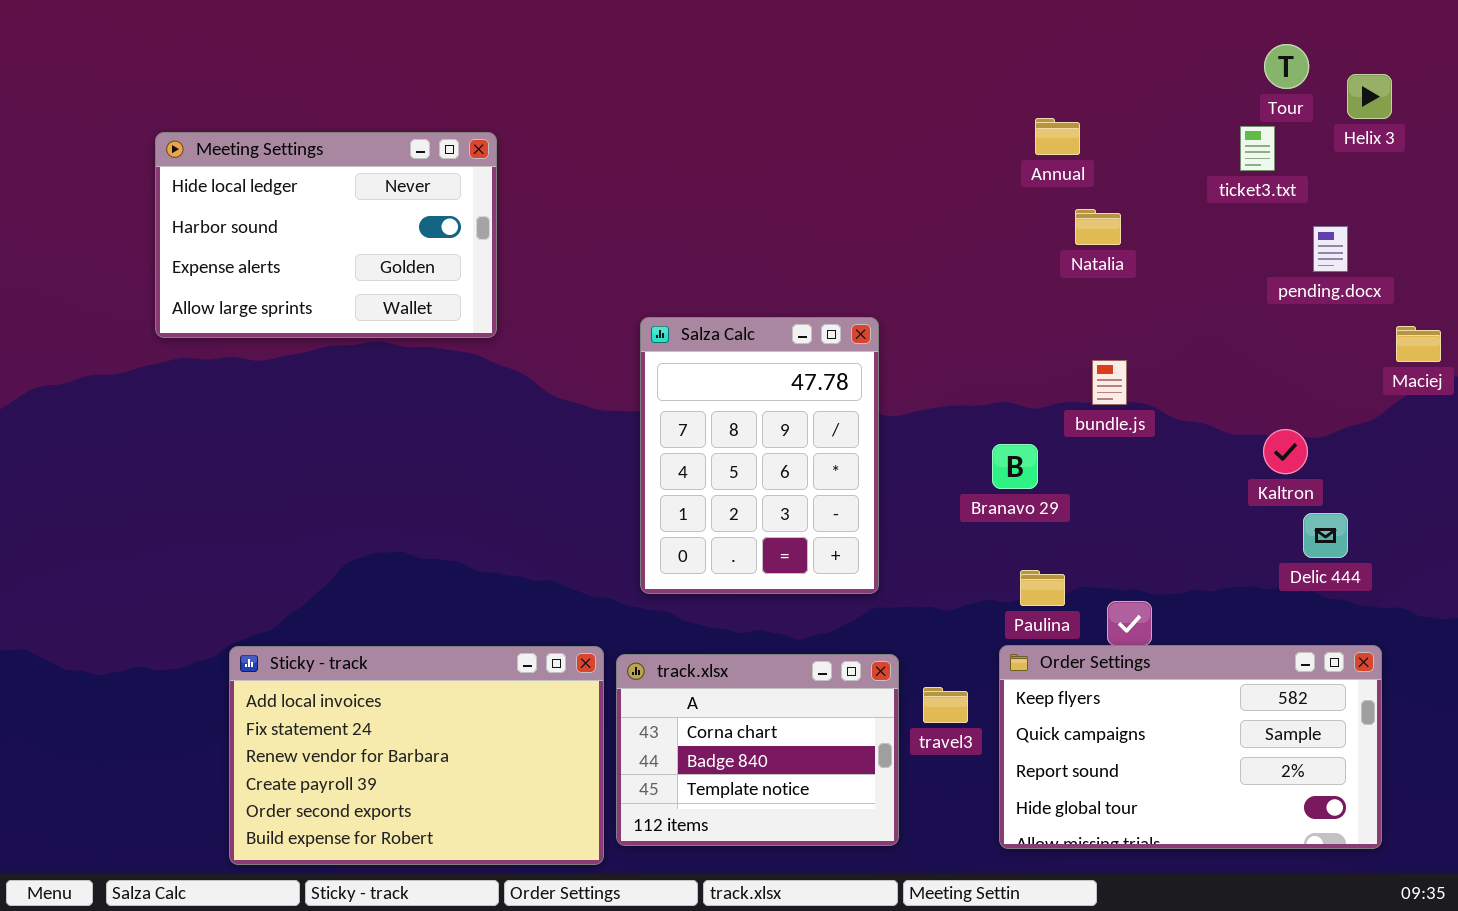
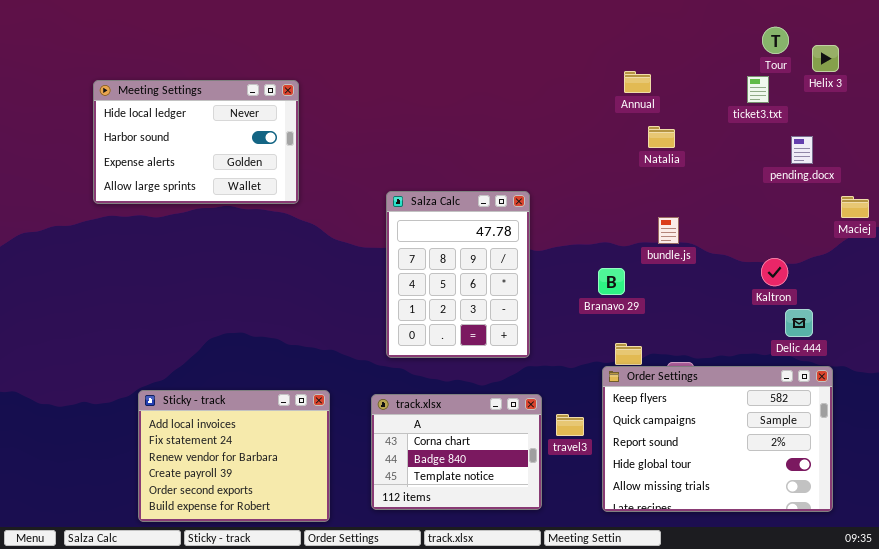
Order Settings: [999,645,1382,849] -> [602,366,833,512], resized
Sticky - track: [229,646,604,865] -> [138,390,330,522], resized

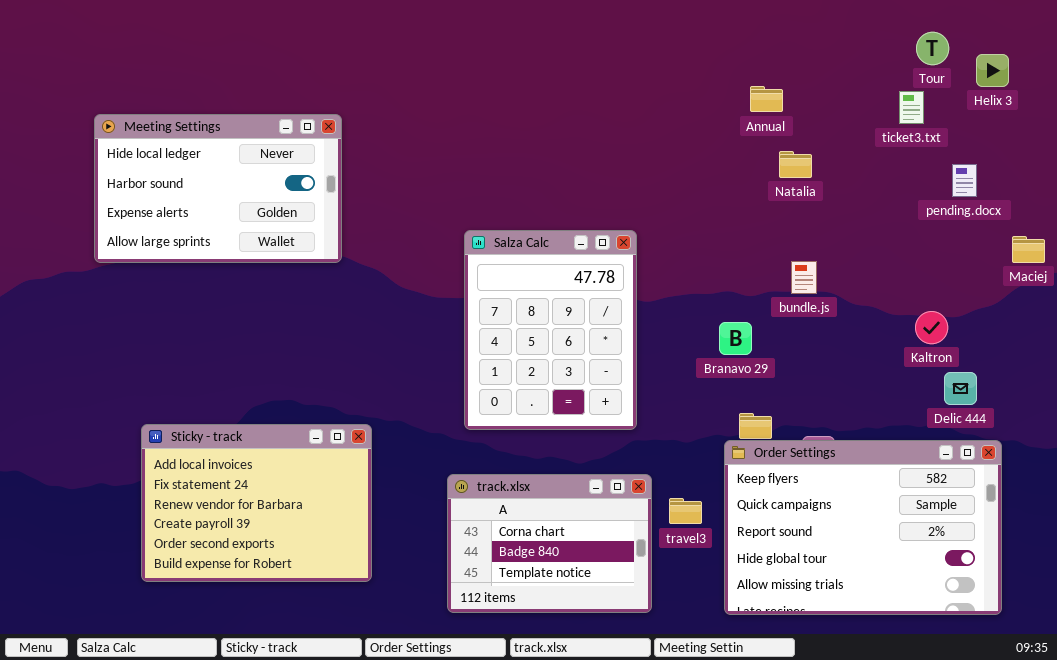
Meeting Settings: [93,80,299,204] -> [94,114,342,263], moved
Sticky - track: [138,390,330,522] -> [141,424,372,582], moved

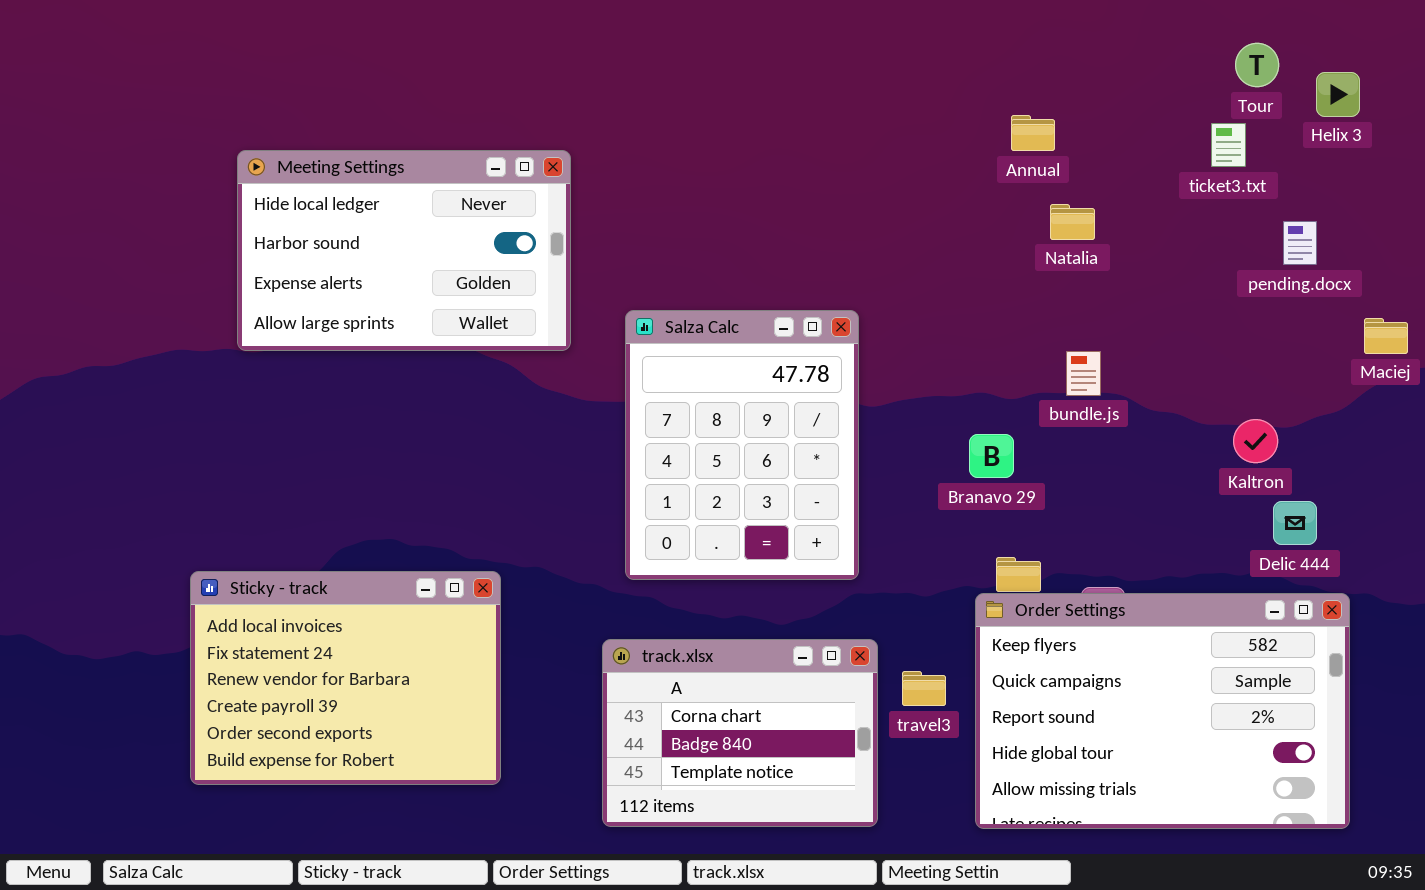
Meeting Settings: [94,114,342,263] -> [237,150,571,351], moved

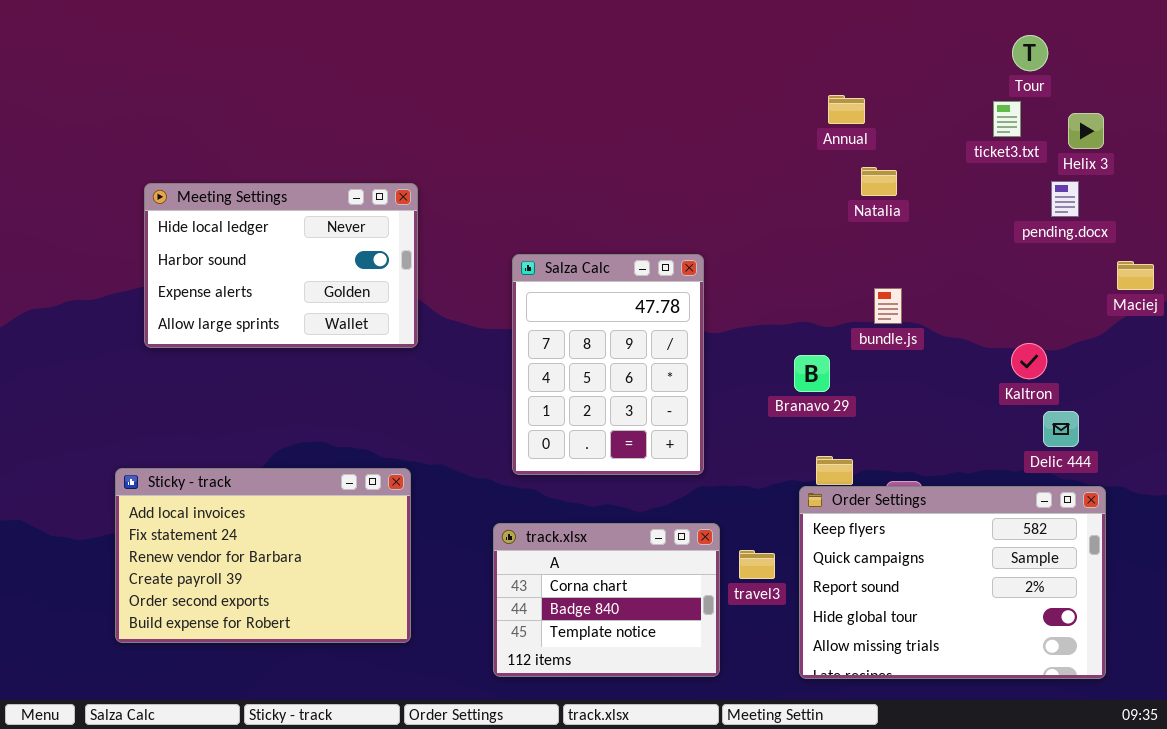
Helix 3: [1316,72,1360,117] -> [1068,113,1104,149], moved
Meeting Settings: [237,150,571,351] -> [144,183,418,348], moved
Sticky - track: [190,571,501,785] -> [115,468,411,643], resized

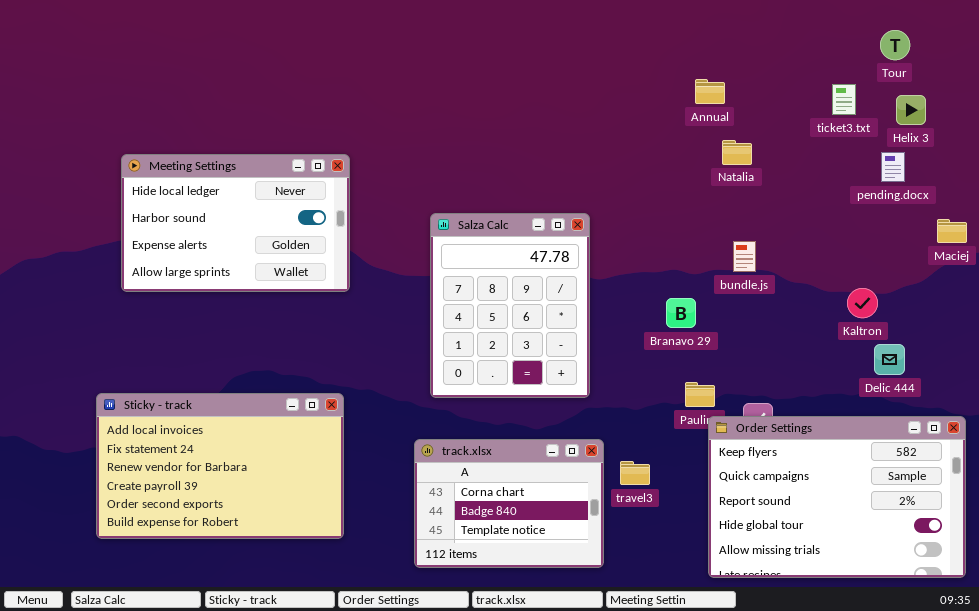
Tour: [1012,35,1048,71] -> [880,30,910,60], moved
Order Settings: [799,486,1106,679] -> [708,416,966,578], moved

